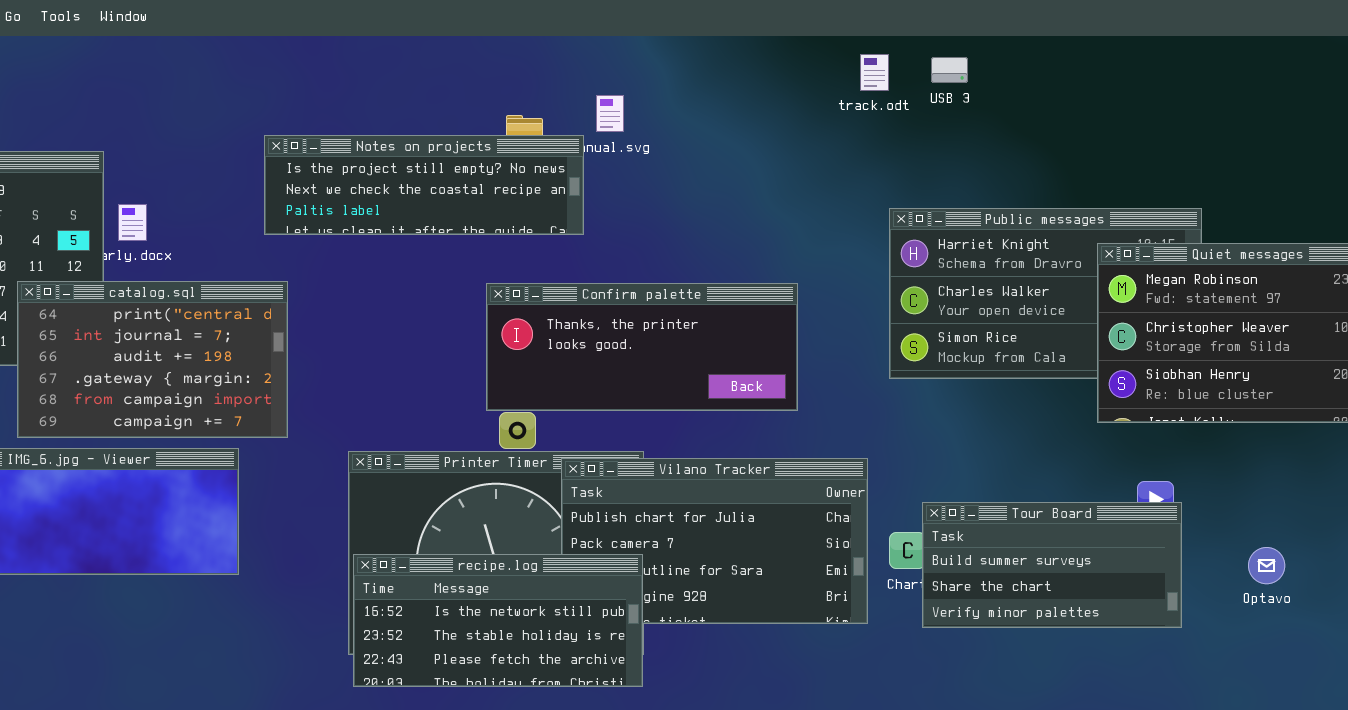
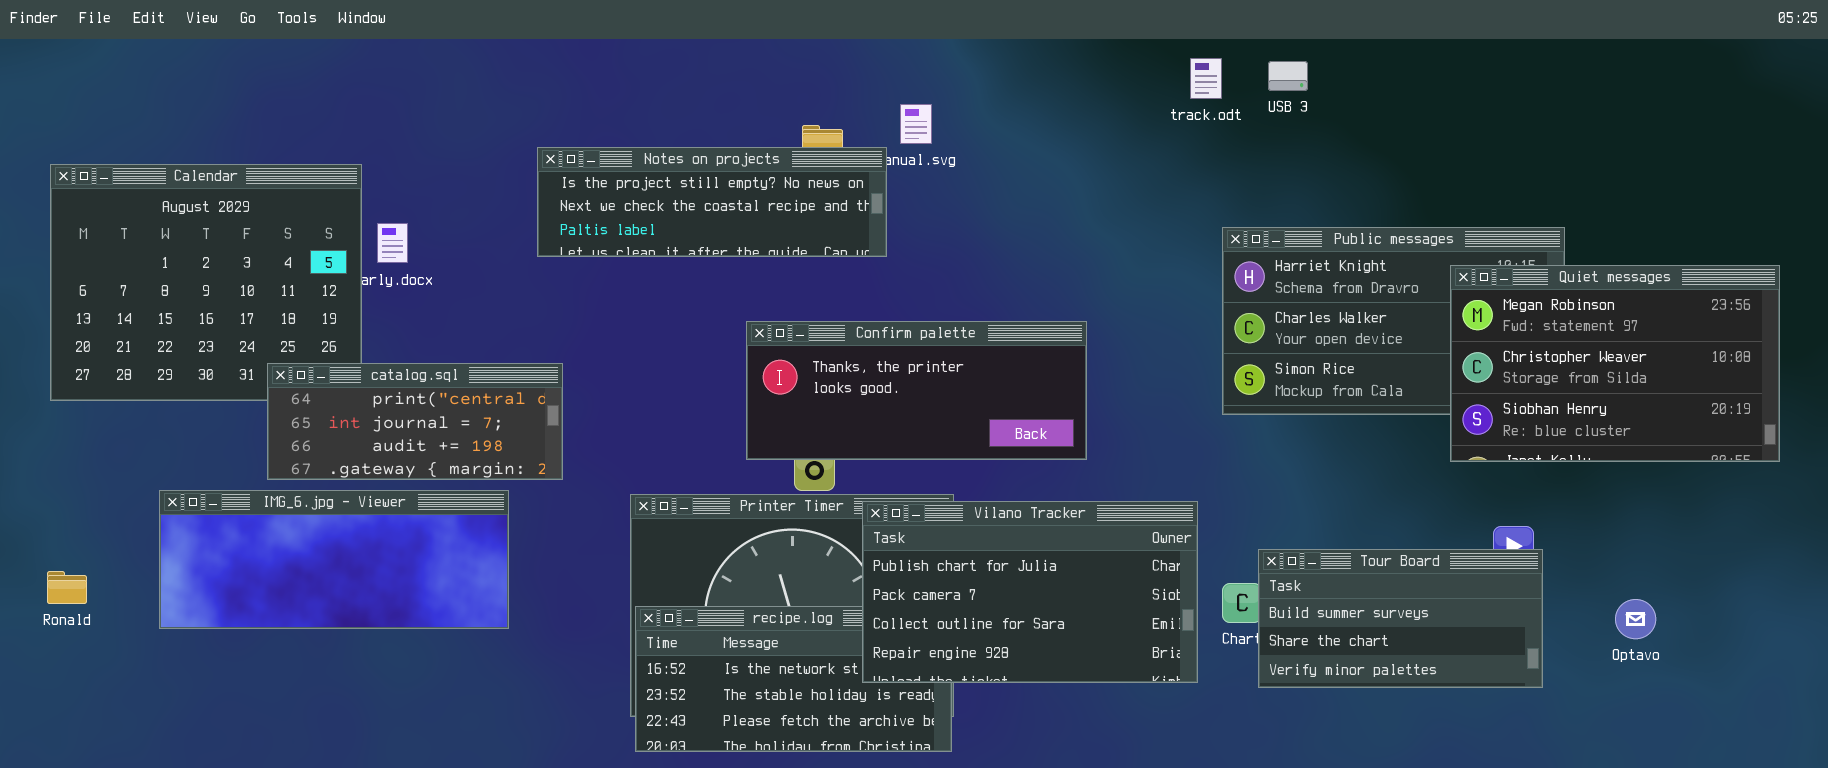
catalog.sql: [17,281,288,438] -> [267,363,563,480], resized
Confirm palette: [486,283,798,411] -> [746,321,1087,460], moved
Vilano Tracker: [561,458,868,624] -> [862,501,1198,683], raised

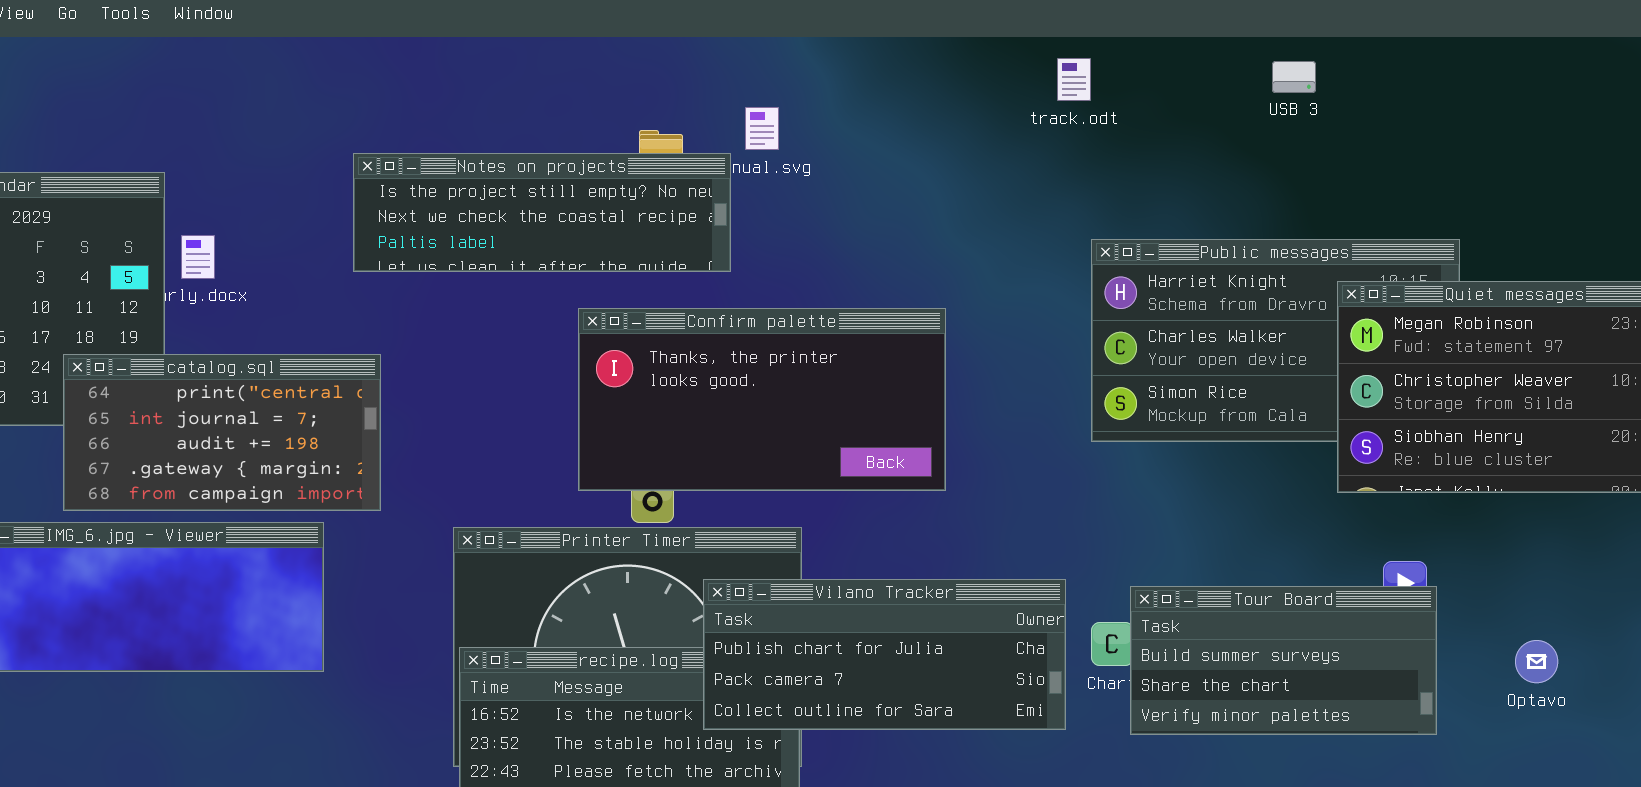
USB 3: [1268,61,1308,91] -> [1272,61,1316,93], moved
Confirm palette: [746,321,1087,460] -> [578,308,946,491], resized
catalog.sql: [267,363,563,480] -> [63,354,381,511], resized
Vilano Tracker: [862,501,1198,683] -> [703,579,1066,730], resized

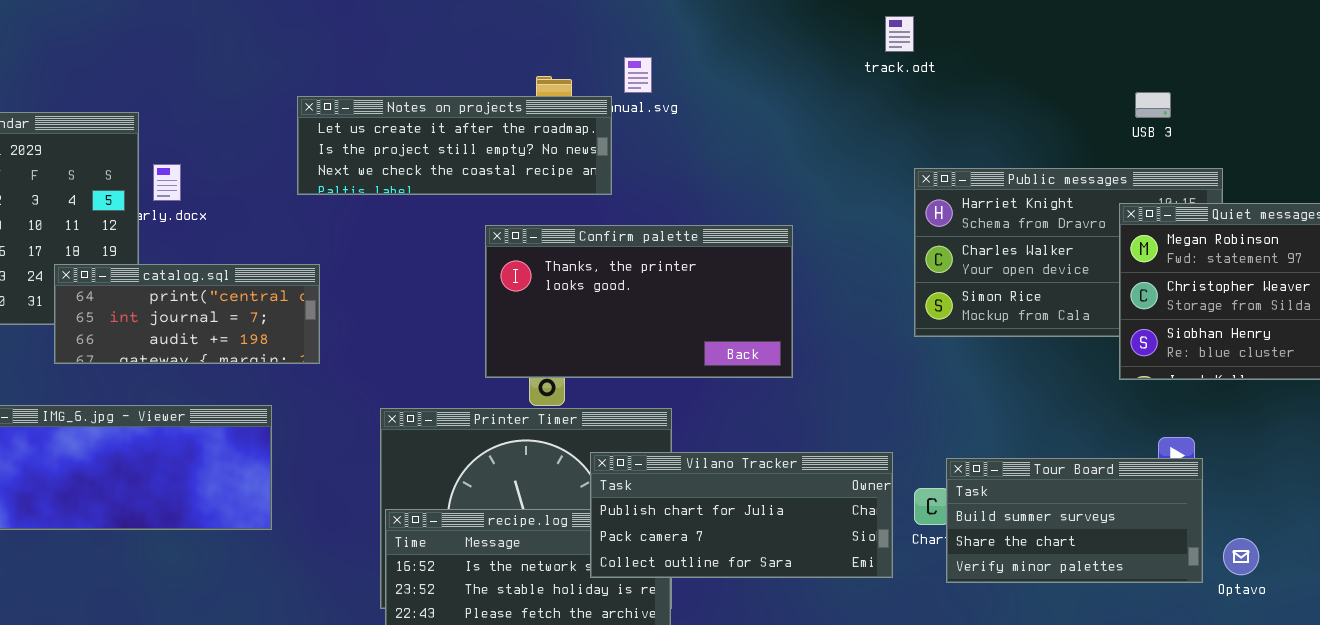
USB 3: [1272,61,1316,93] -> [1135,92,1171,118], moved
Notes on projects: [353,153,731,272] -> [297,96,612,195], scrolled up 1 row
catalog.sql: [63,354,381,511] -> [54,264,320,364], resized
Optavo: [1515,640,1558,683] -> [1223,538,1259,575], moved

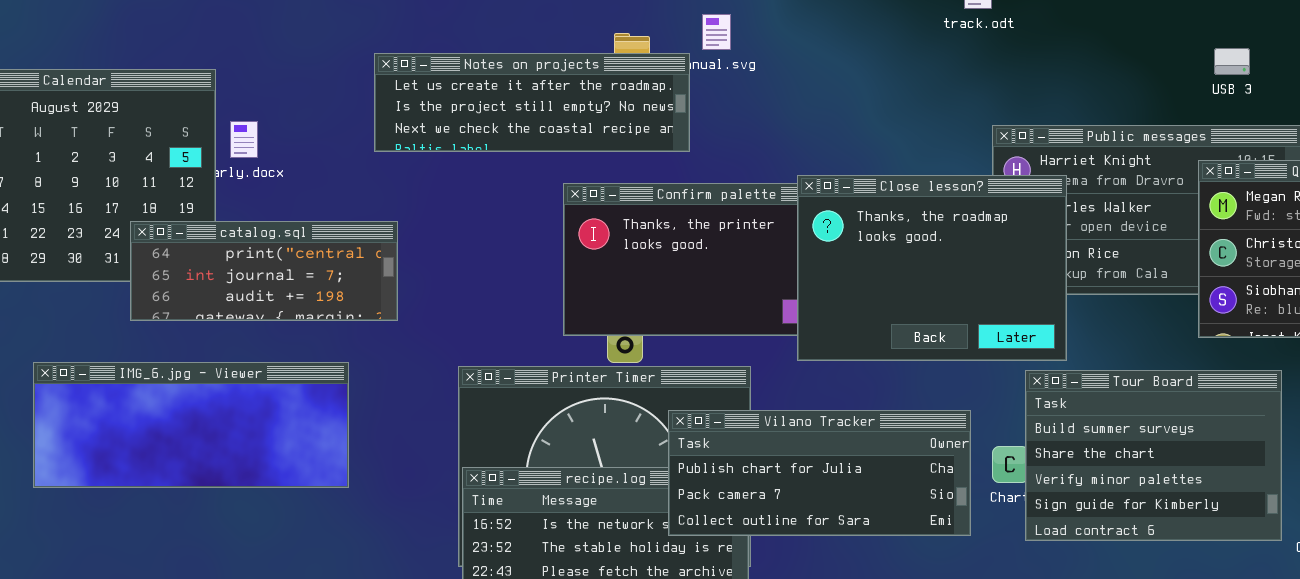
Close lesson?: none -> [797,175,1067,361], opened
Tour Board: [946,458,1203,583] -> [1025,370,1282,541], resized

